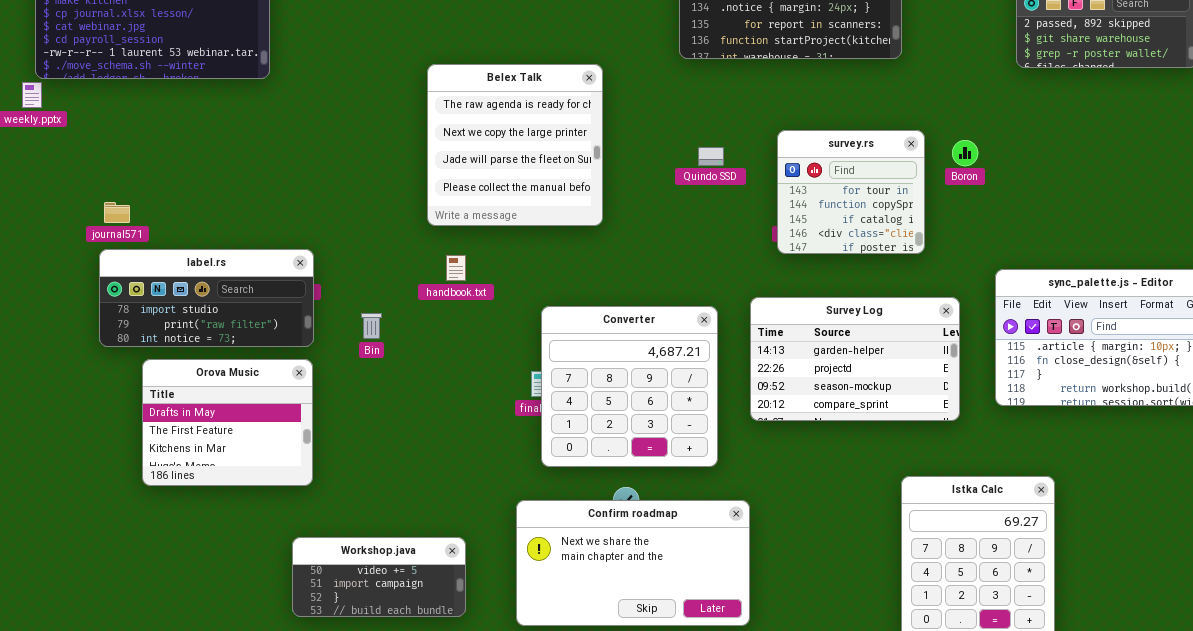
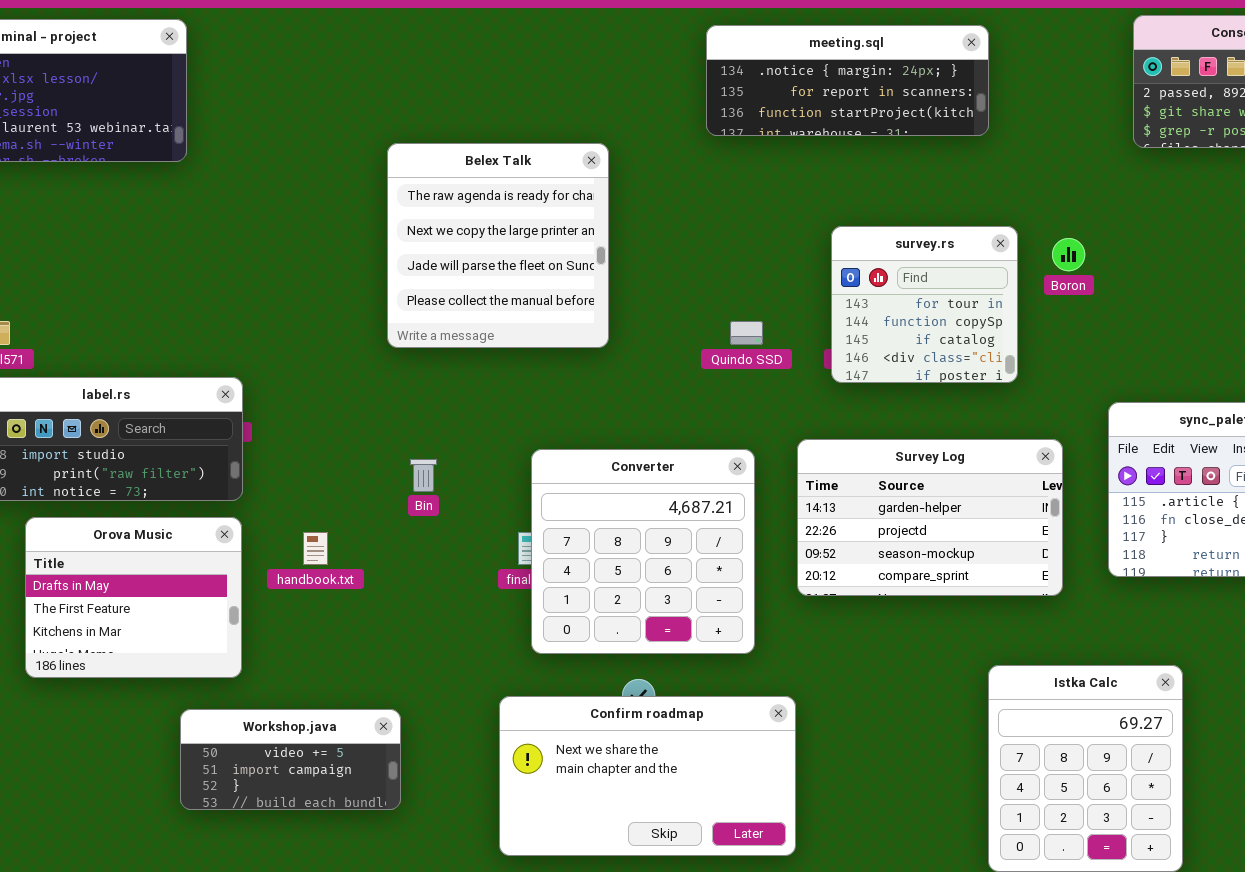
Quindo SSD: [698,147,724,166] -> [730,321,763,345], moved
handbook.txt: [446,255,466,281] -> [303,532,328,565], moved
Bin: [361,313,382,339] -> [410,459,437,492], moved
Workshop.java: [292,537,466,617] -> [180,709,401,810], moved

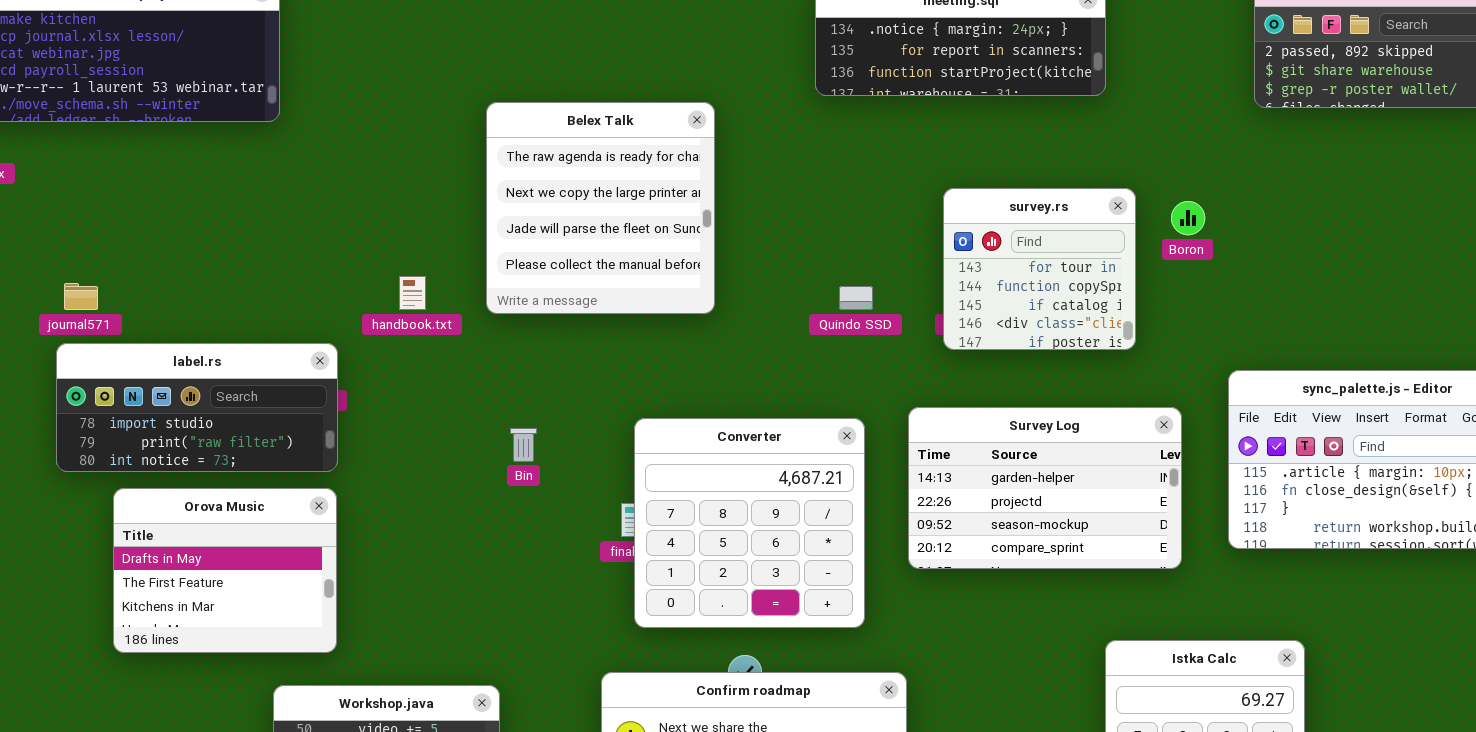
handbook.txt: [303,532,328,565] -> [399,276,426,310], moved

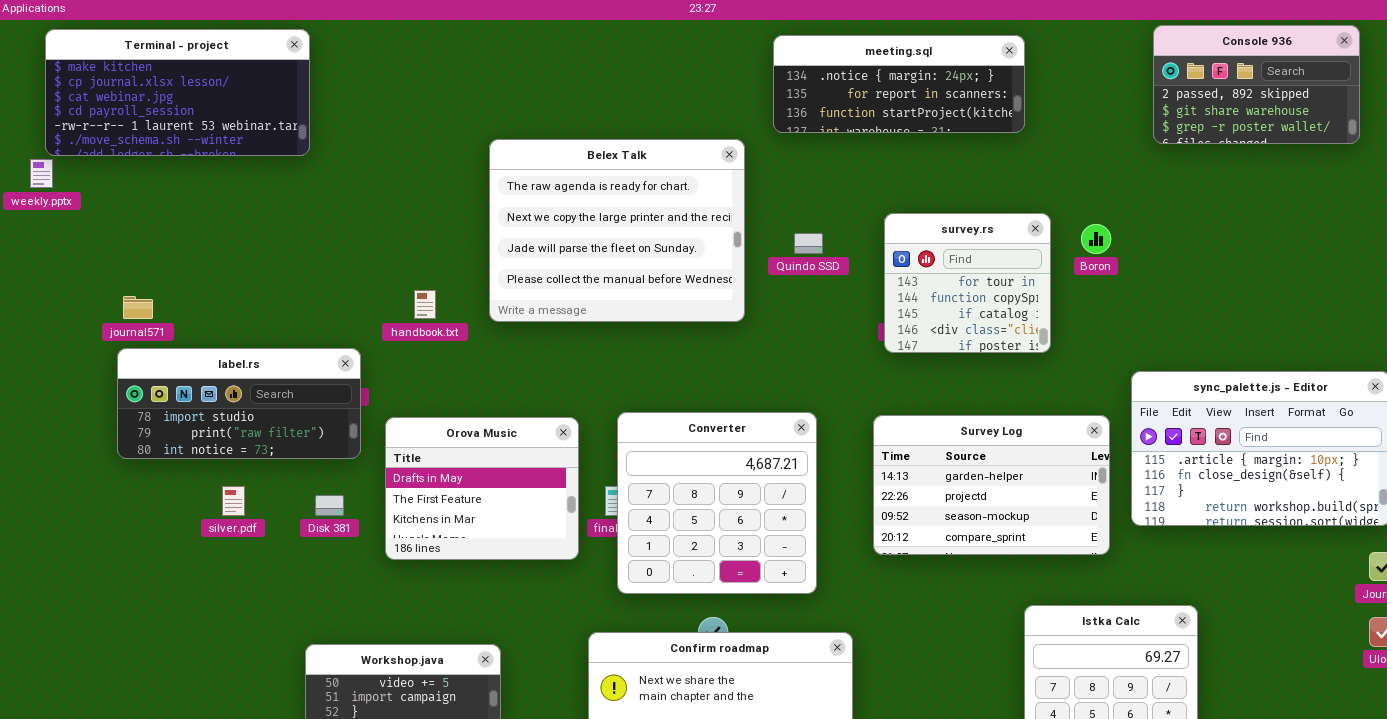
Belex Talk: [486,102,715,314] -> [489,139,745,322], resized
Quindo SSD: [839,286,873,310] -> [794,233,823,254], moved
Survey Log: [908,407,1182,569] -> [873,415,1110,555], moved
Orova Music: [113,488,337,653] -> [385,417,579,560], moved

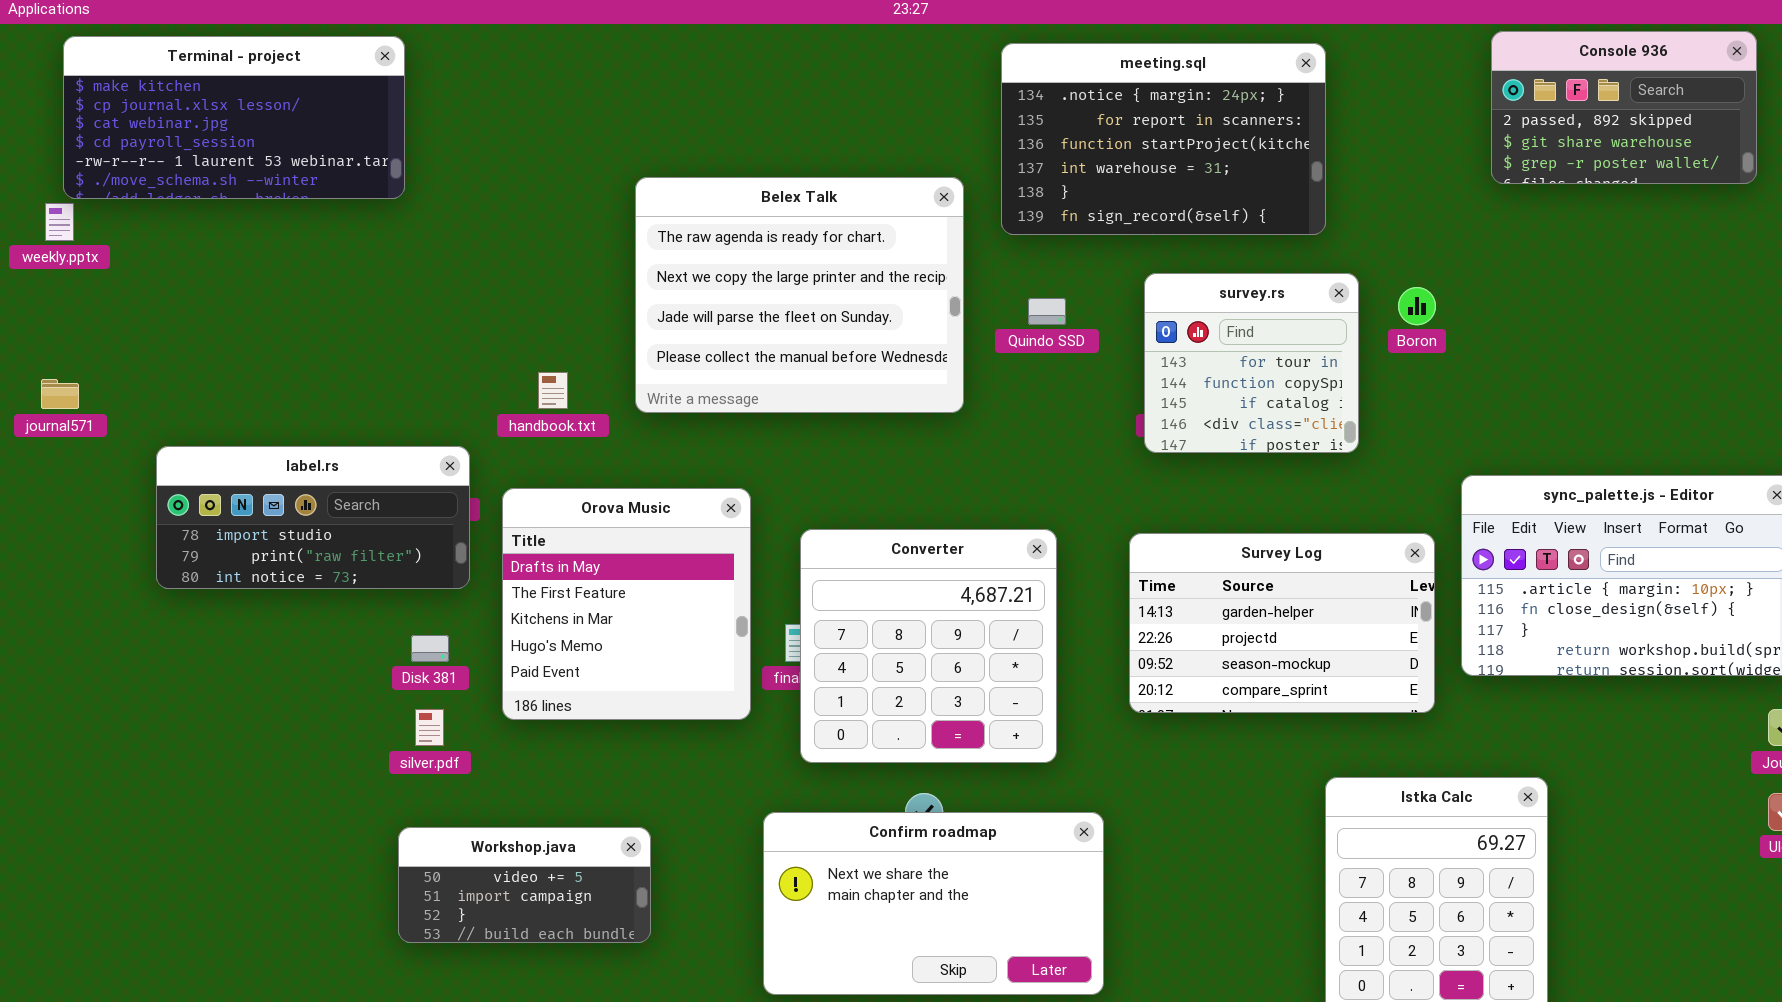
meeting.sql: [773,35,1025,133] -> [1001,43,1326,235], resized
journal571: [123,296,153,319] -> [41,379,79,409], moved
Orova Music: [385,417,579,560] -> [502,488,751,720], resized
silver.pdf: [222,486,245,516] -> [415,709,444,746], moved

